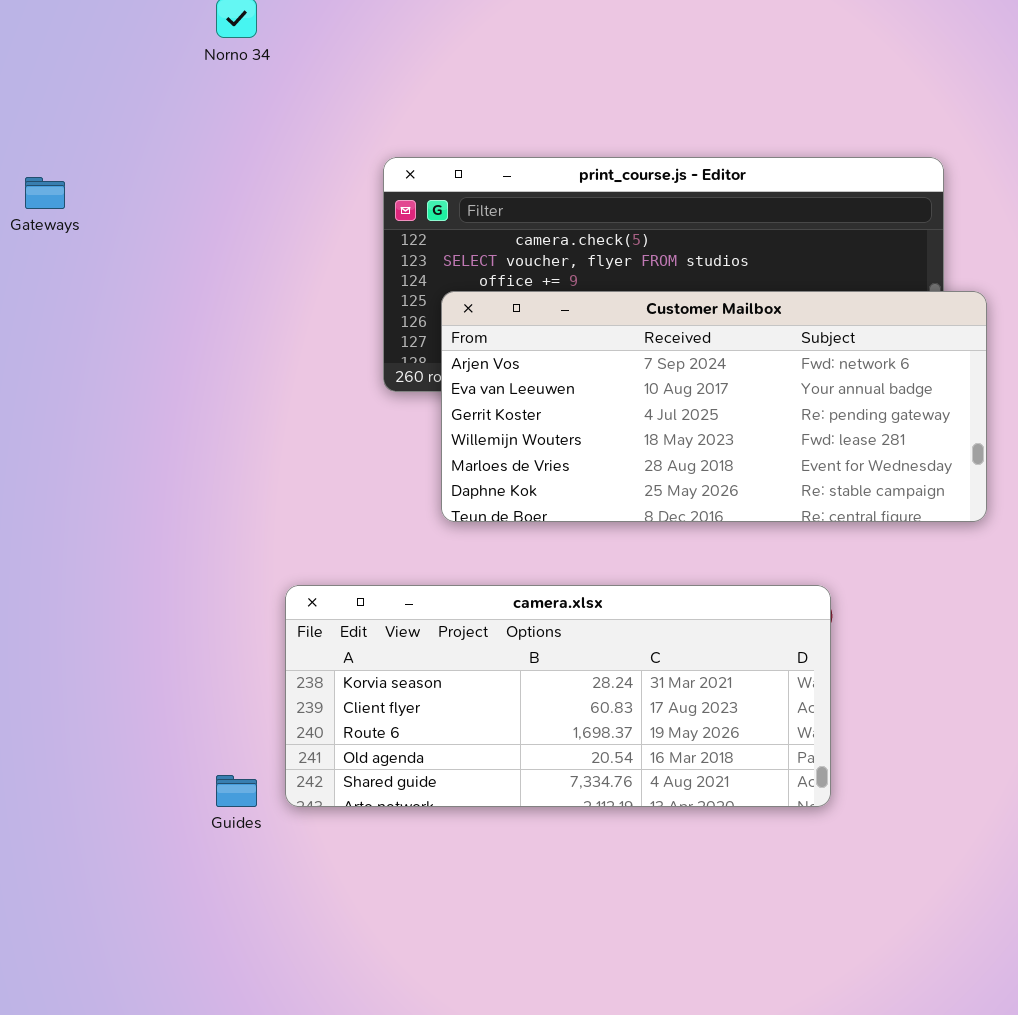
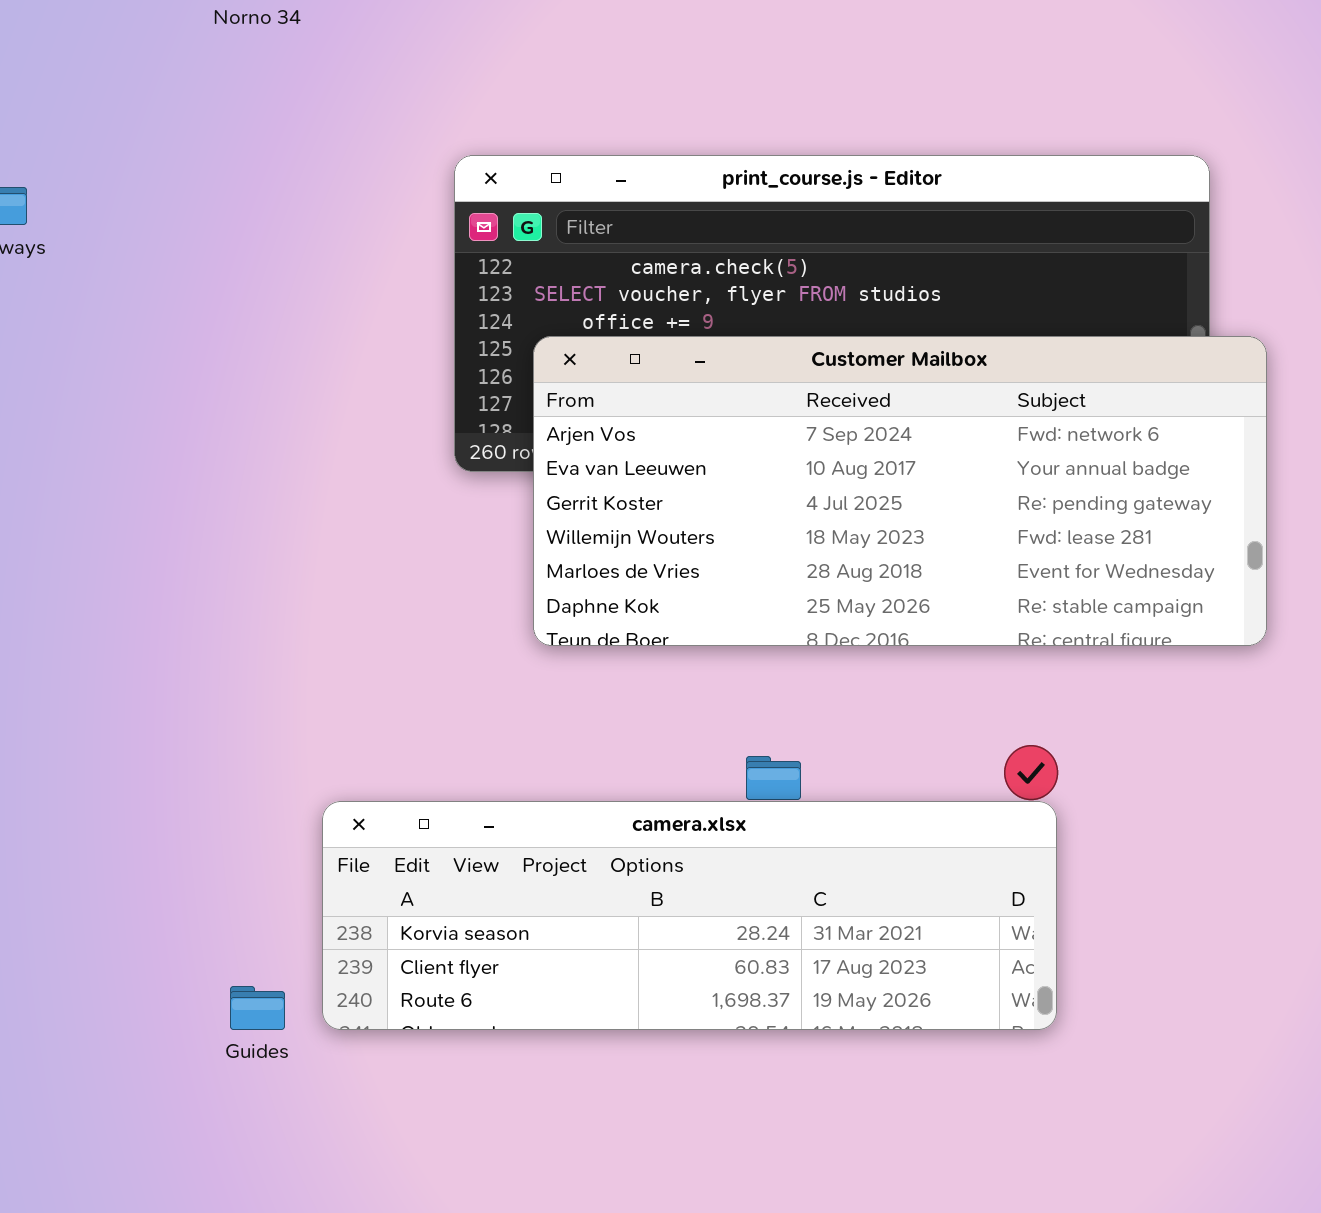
camera.xlsx: [285,585,831,807] -> [322,801,1057,1030], resized

